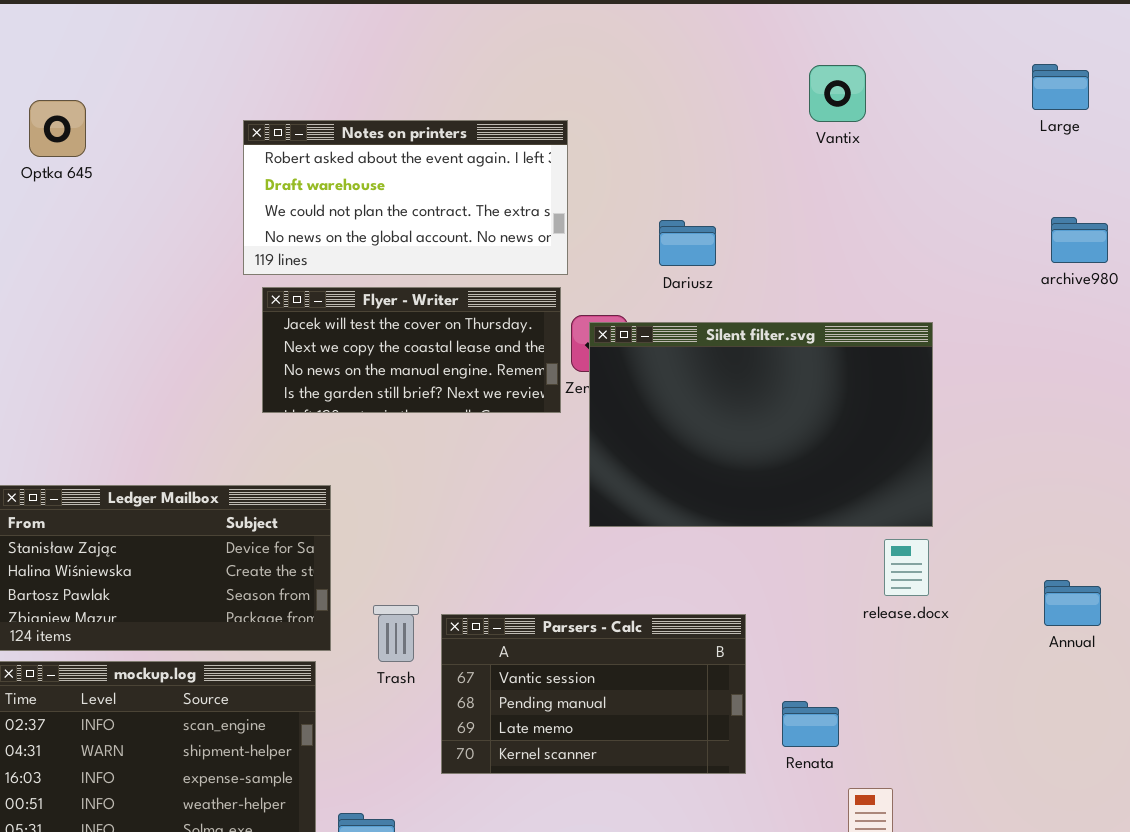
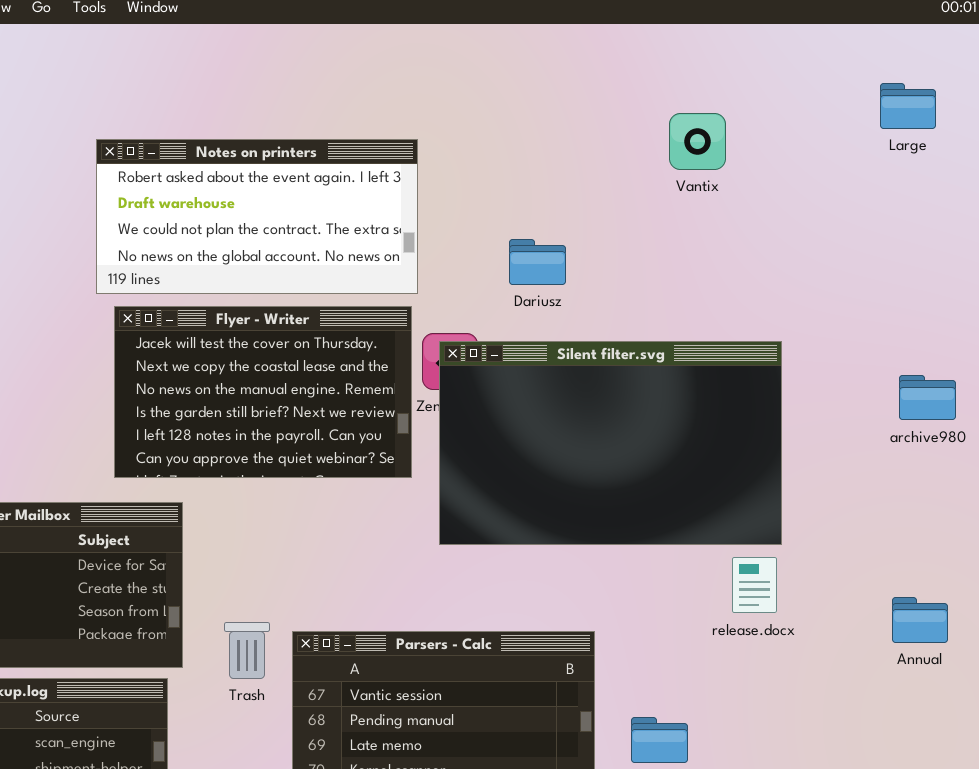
Vantix: [809,65,866,122] -> [669,113,726,170], moved
archive980: [1051,217,1108,263] -> [899,375,956,420], moved
Flyer - Writer: [262,287,561,413] -> [114,306,412,478], resized

